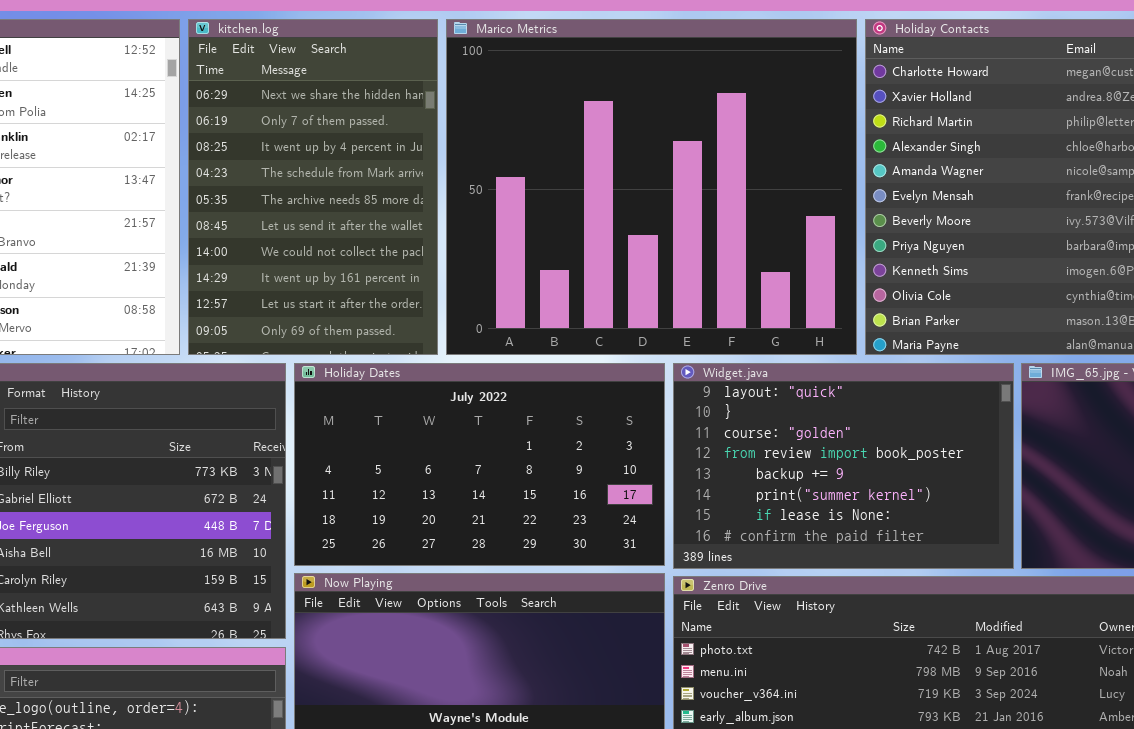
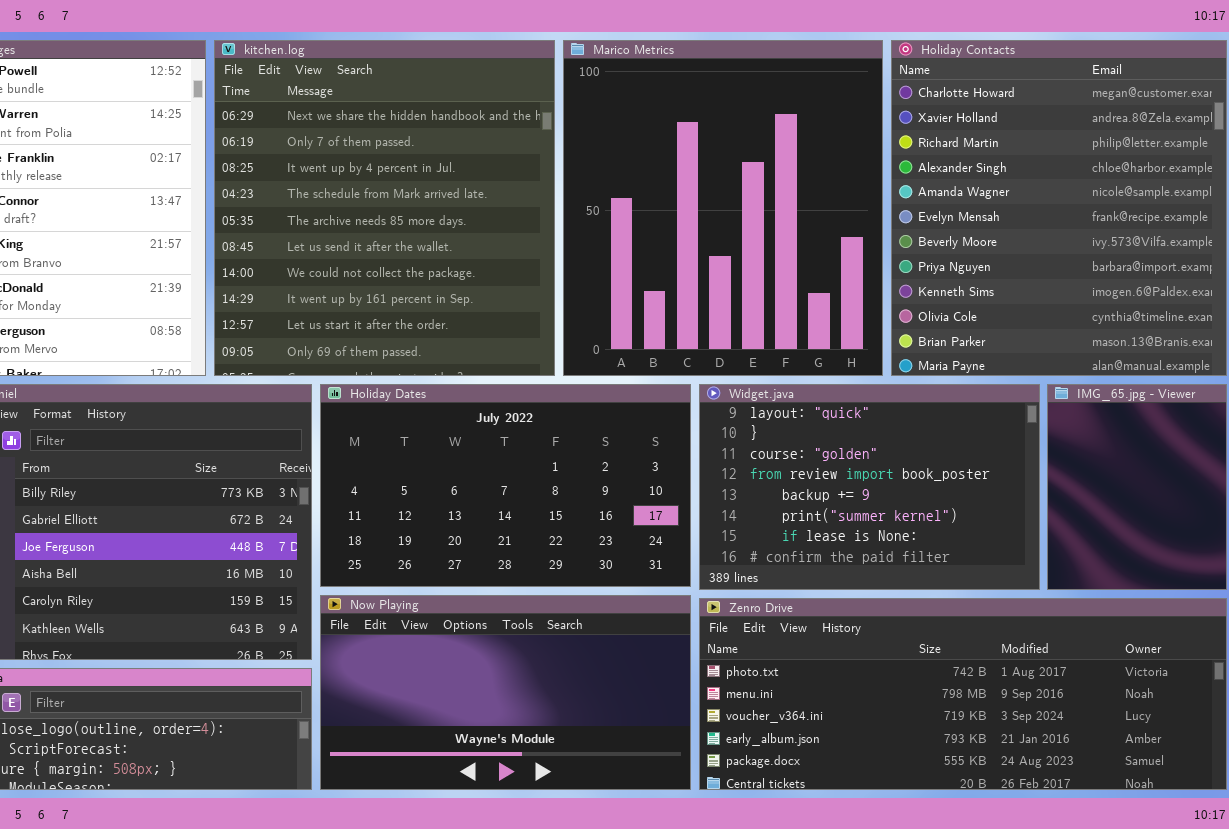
kitchen.log: [188,19,438,355] -> [214,40,555,376], resized
Marico Metrics: [446,19,857,355] -> [563,40,883,376], resized

